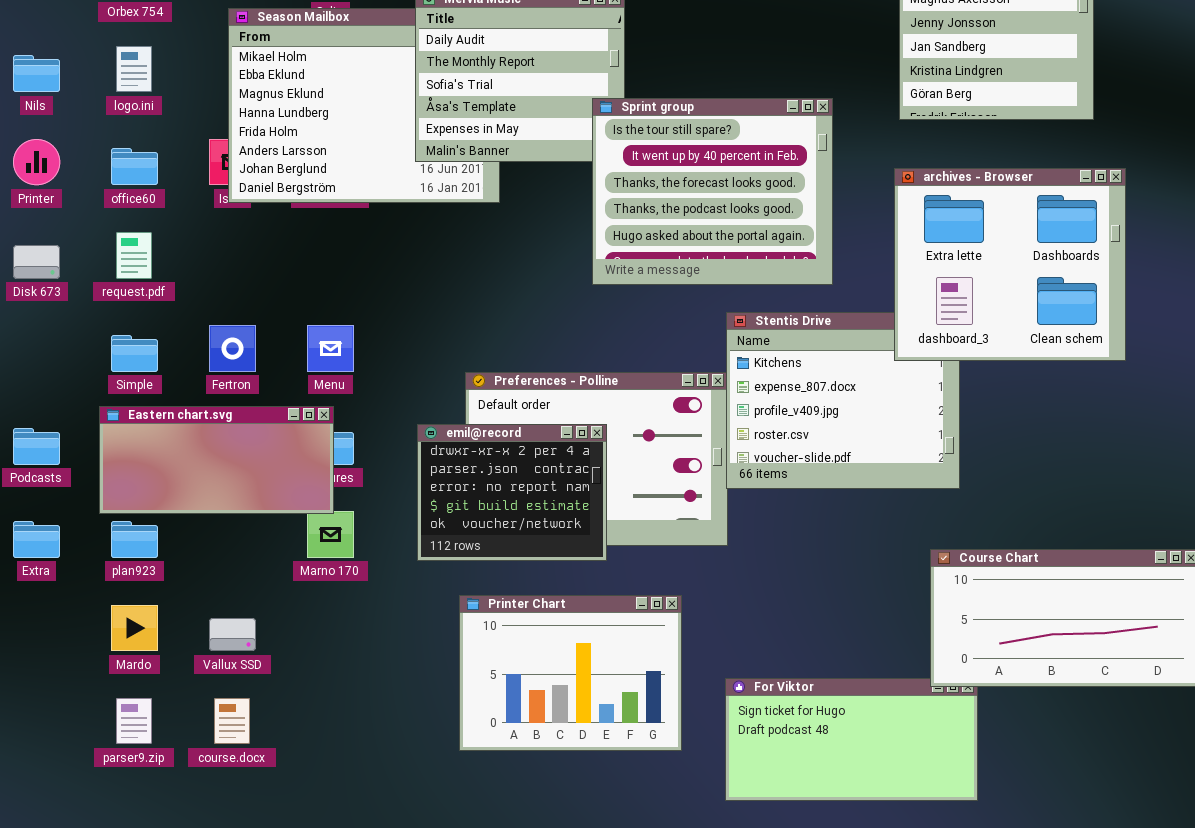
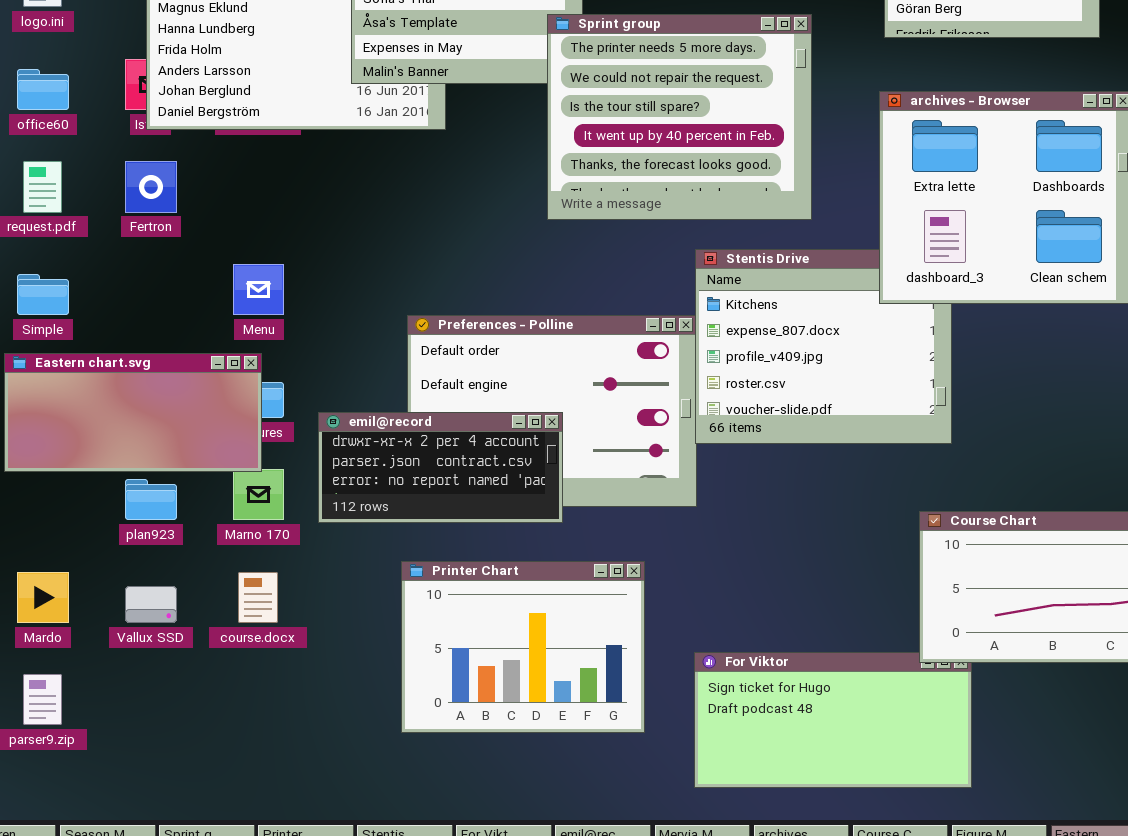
Sprint group: [592,98,833,285] -> [547,14,812,220], scrolled up 2 rows
Fertron: [209,325,256,372] -> [125,161,177,213], moved
emil@record: [417,424,607,561] -> [318,412,563,523], resized
plan923: [111,521,158,558] -> [125,479,177,520], moved
course.docx: [214,698,250,744] -> [238,572,278,623], moved

